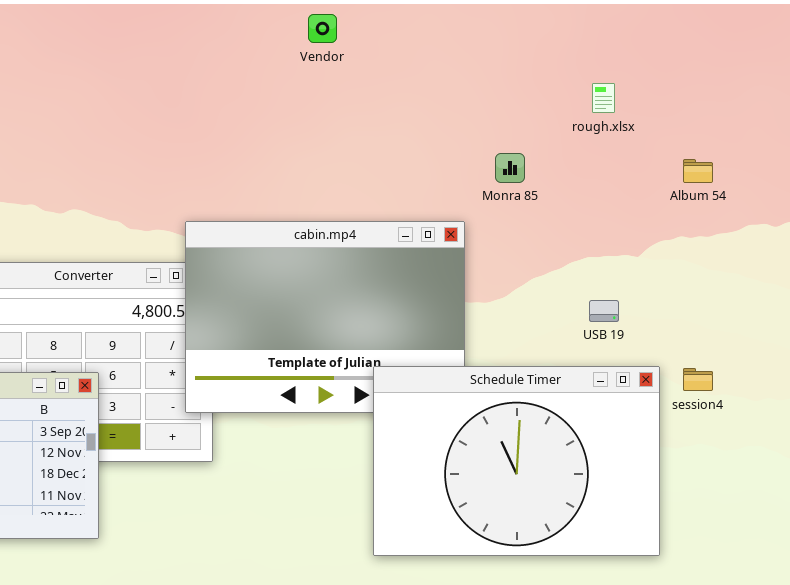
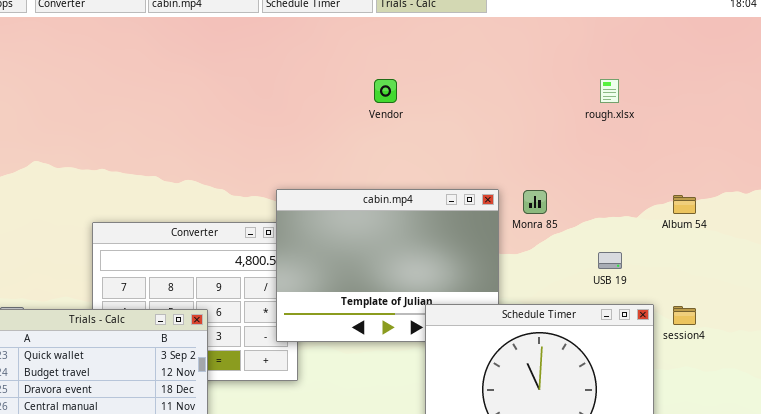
Vendor: [308,14,337,43] -> [374,79,397,103], moved
Monra 85: [495,153,525,183] -> [523,190,547,214], moved
Album 54: [683,159,713,183] -> [673,195,696,214], moved

